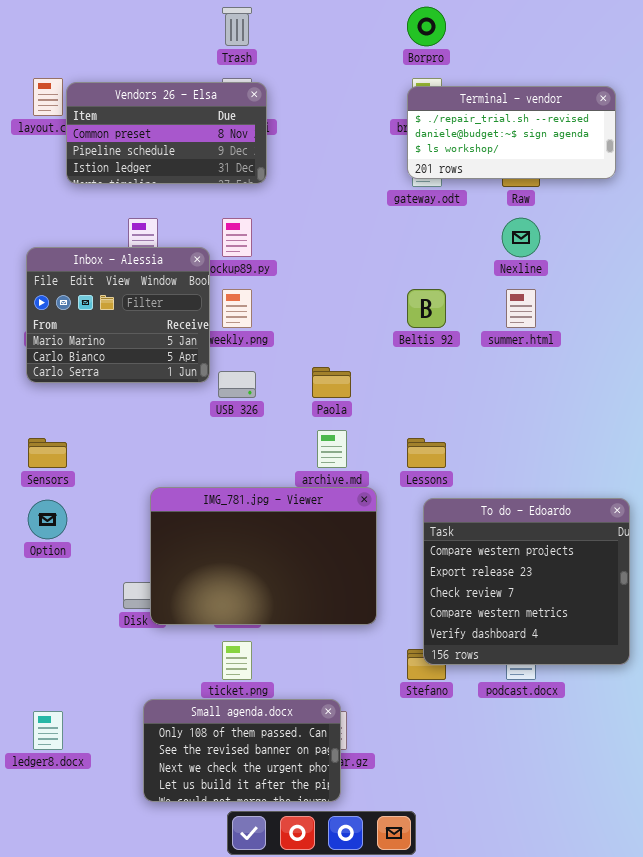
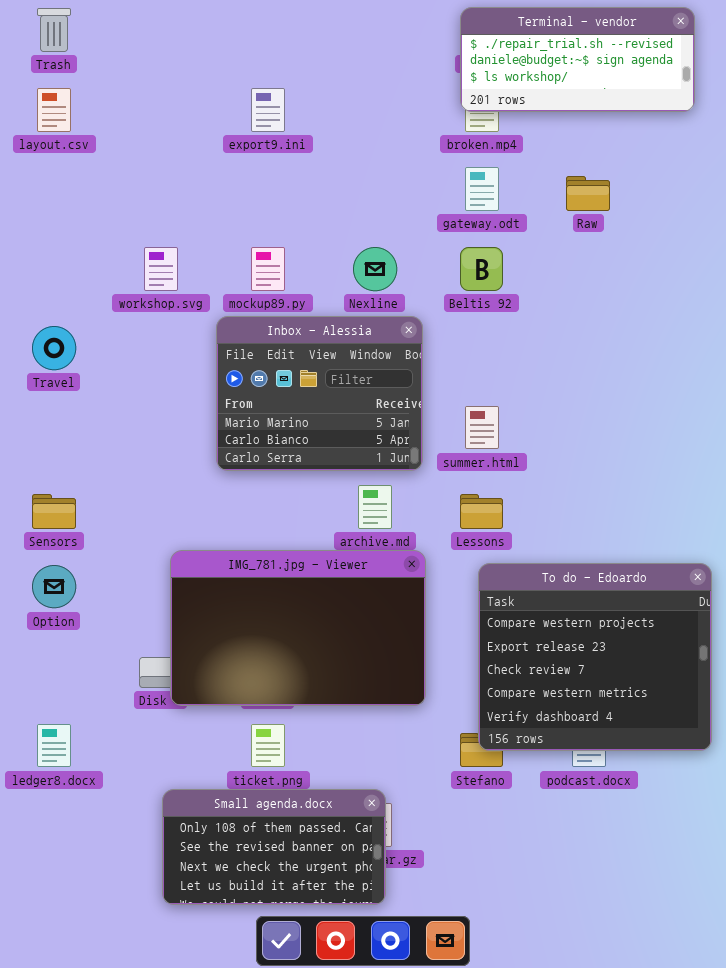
Trash: [222,7,252,46] -> [37,8,71,52], moved
Vendors 26 - Elsa: [66,82,267,184] -> none, closed
Terminal - vendor: [407,86,616,179] -> [460,7,695,112], moved
Nexline: [502,218,540,257] -> [353,247,397,291], moved
Inbox - Alessia: [26,247,210,383] -> [216,316,423,471], moved
Beltis 92: [407,289,446,328] -> [460,247,503,291], moved
summer.html: [506,289,536,328] -> [465,406,499,449], moved
ledger8.docx: [33,711,63,750] -> [37,724,71,767], moved

